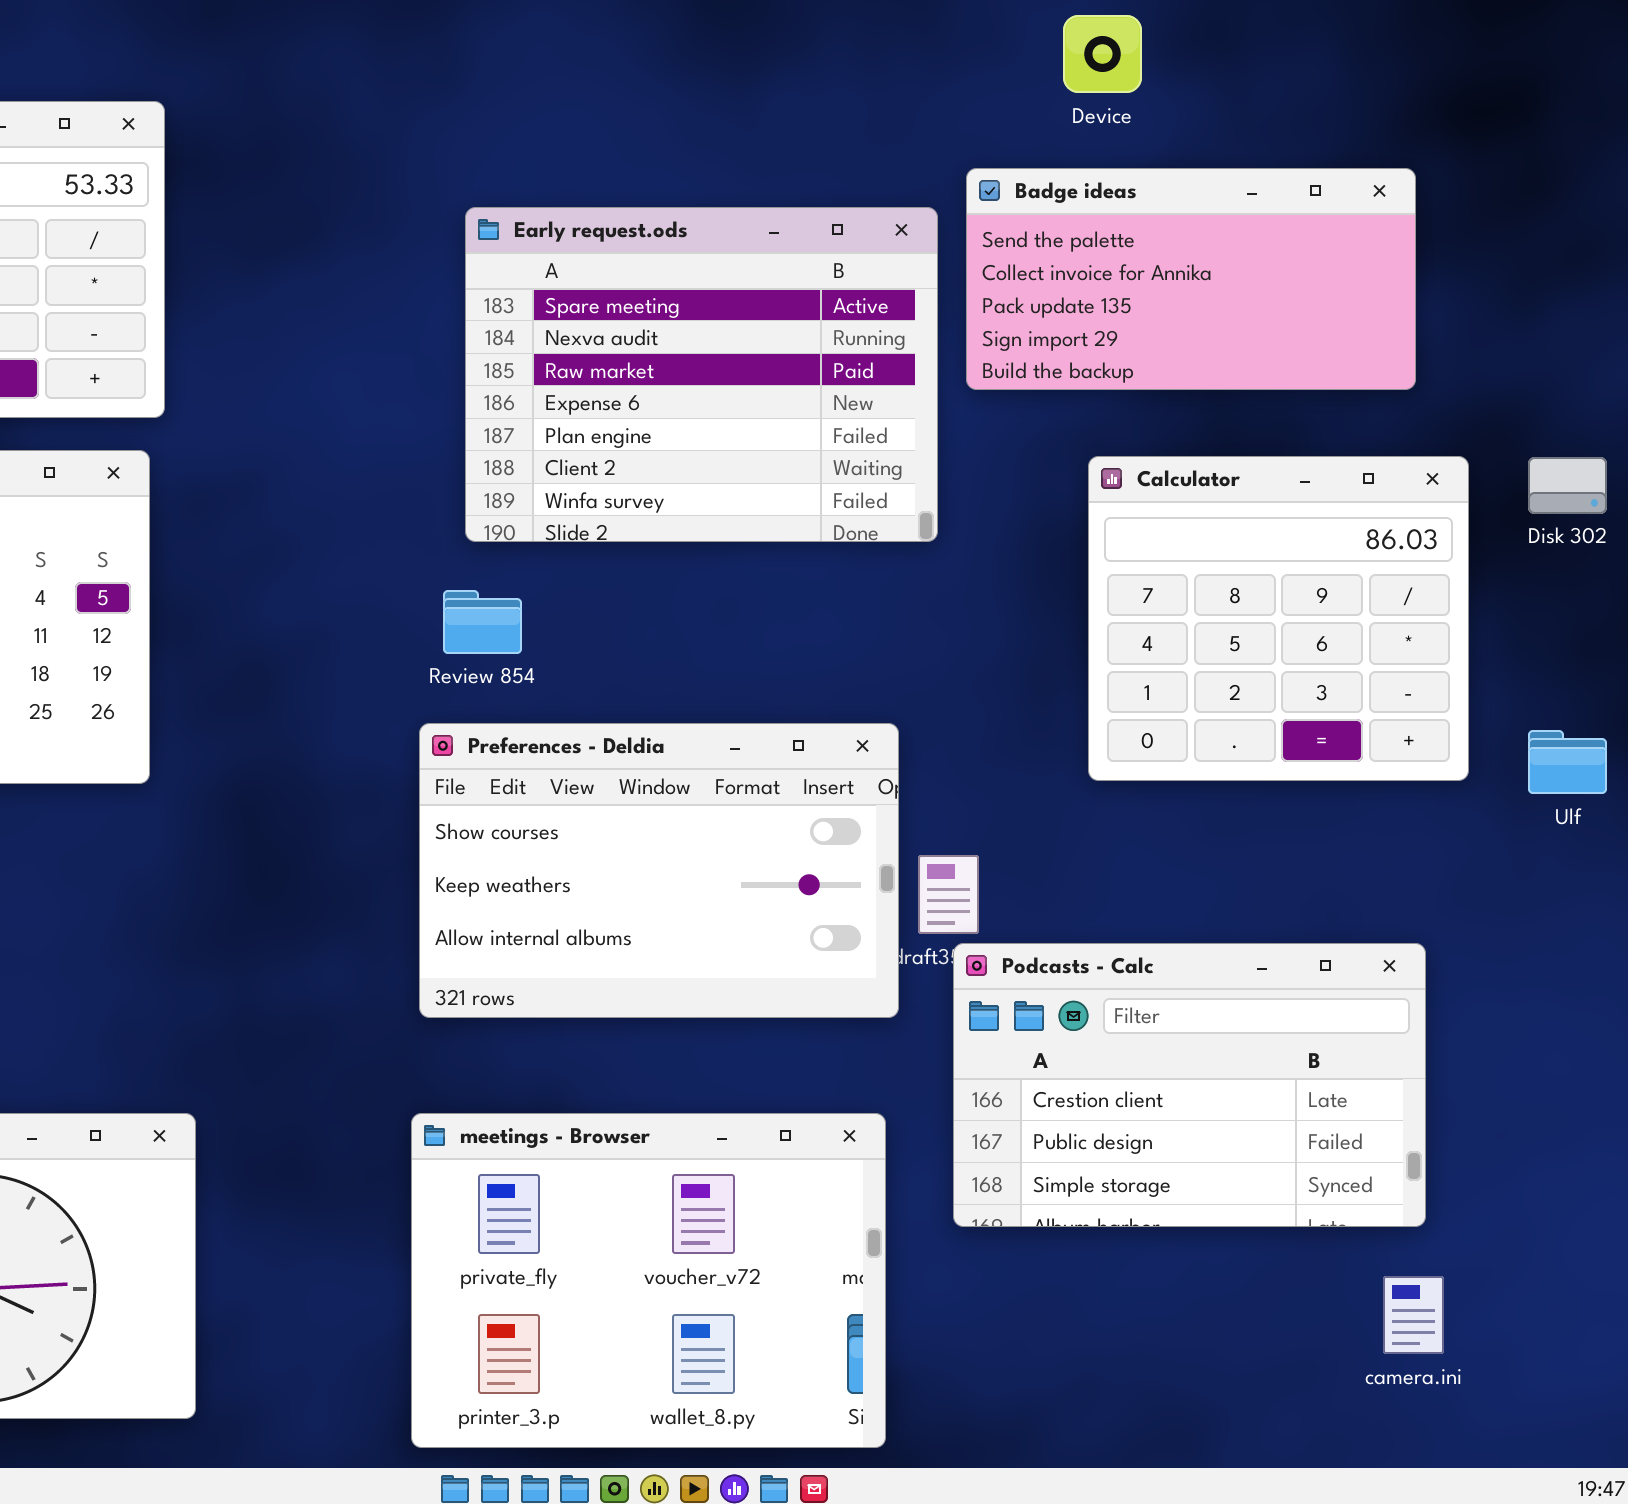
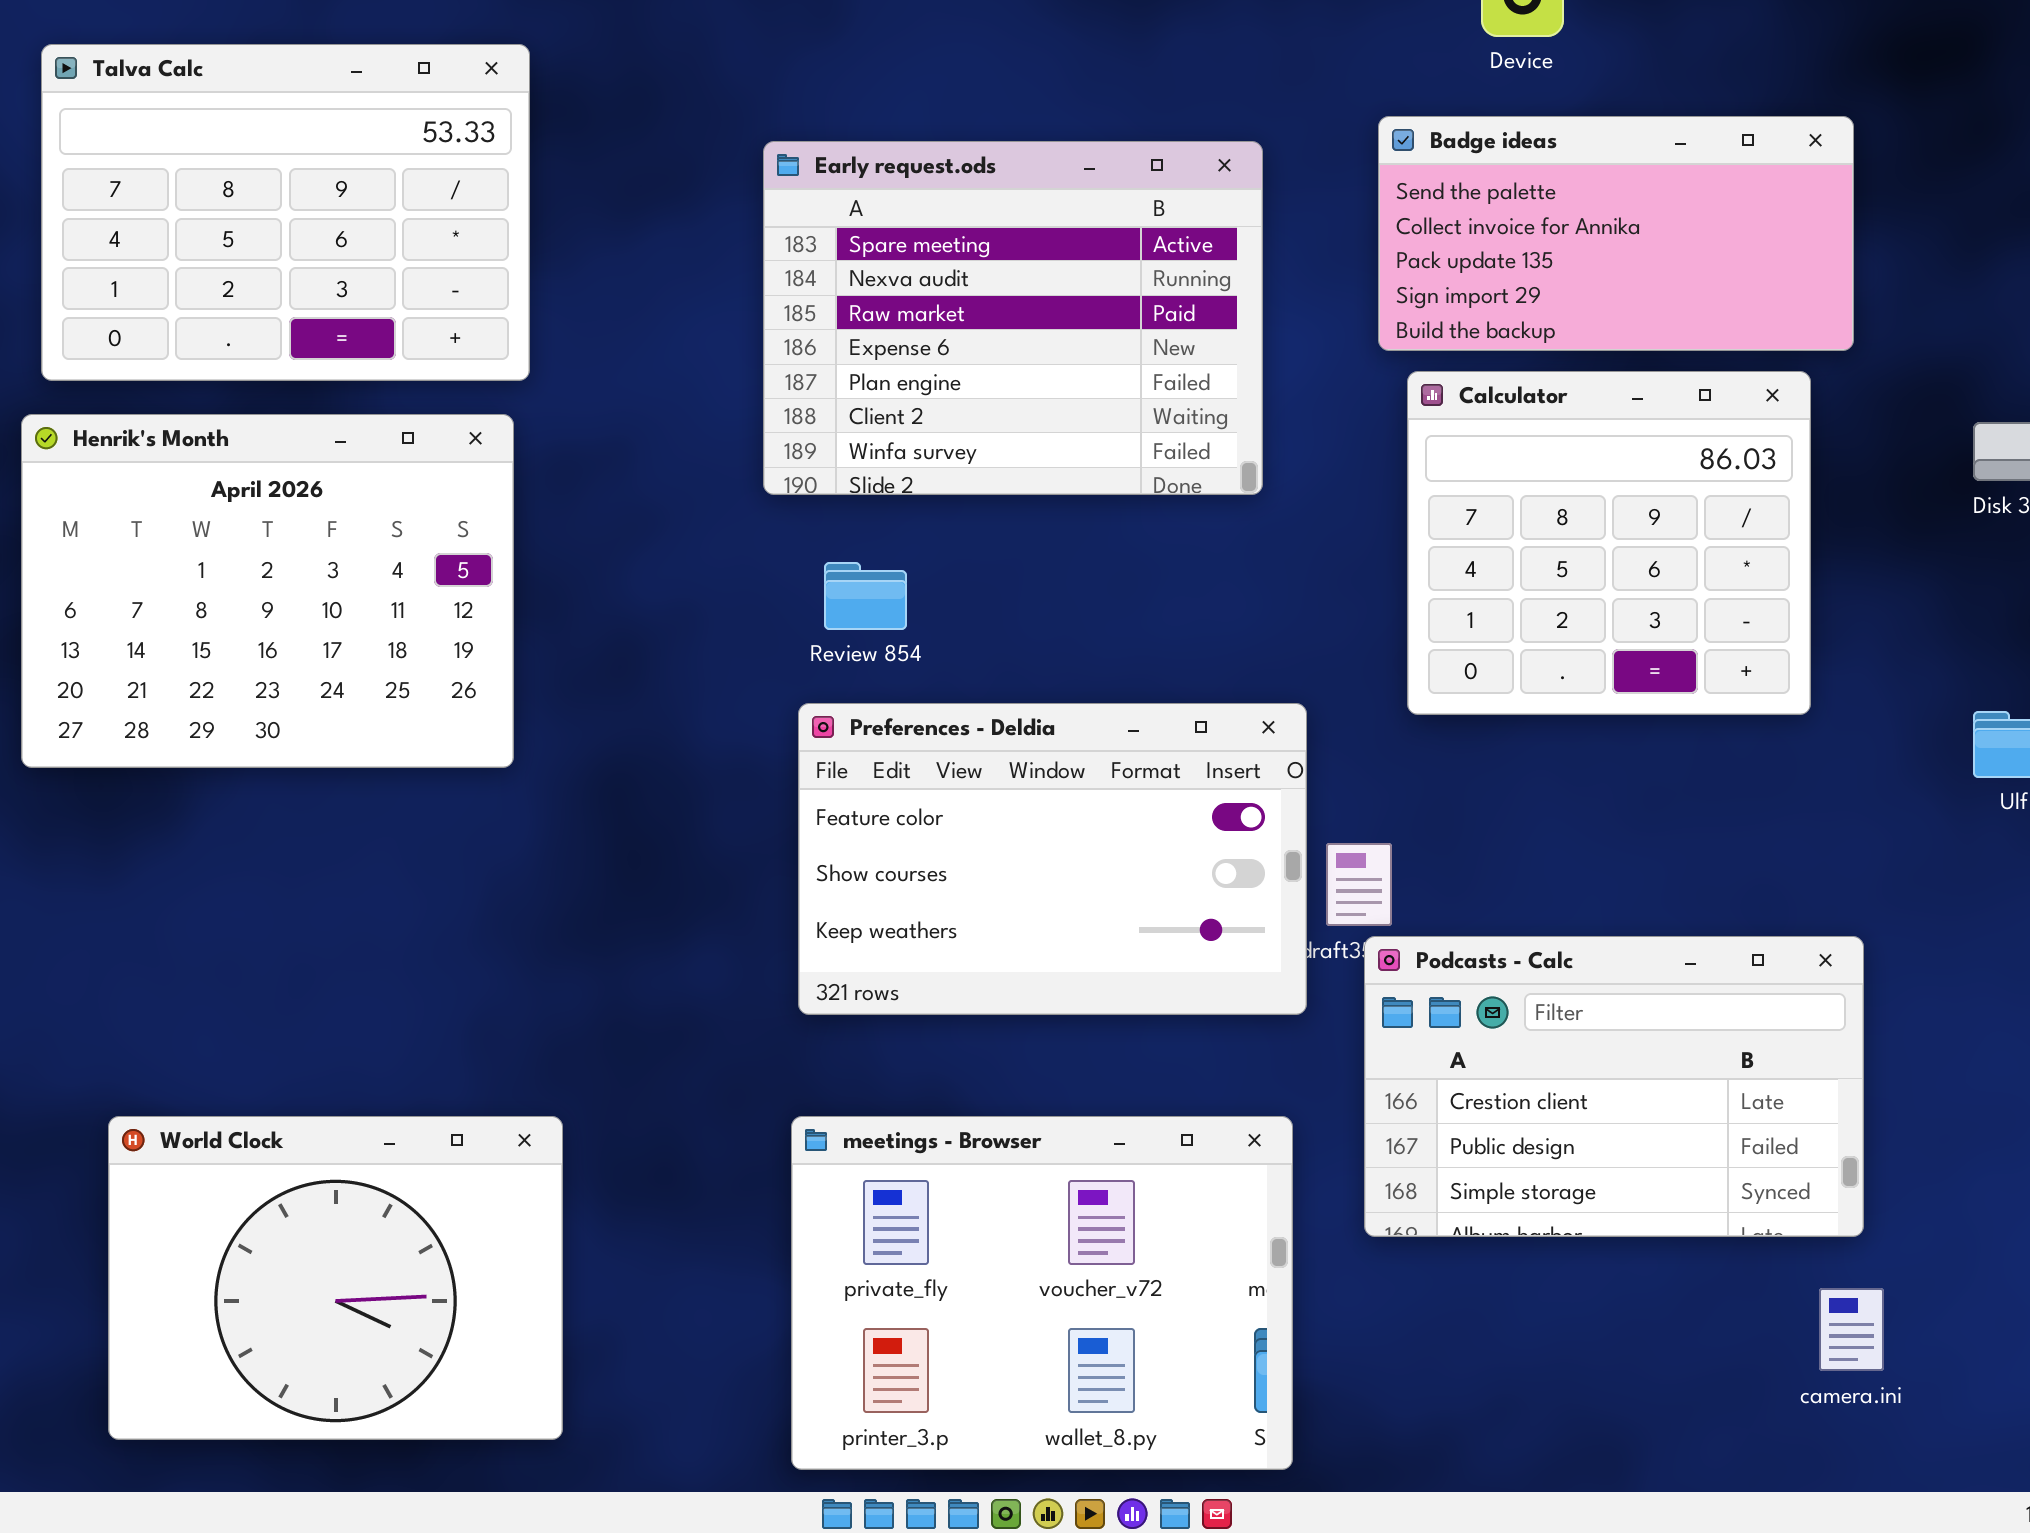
Early request.ods: [465,207,938,542] -> [763,141,1263,495], moved
Calculator: [1088,456,1469,781] -> [1407,371,1811,715], moved
Preferences - Deldia: [419,723,899,1018] -> [798,703,1307,1015], scrolled up 1 row

